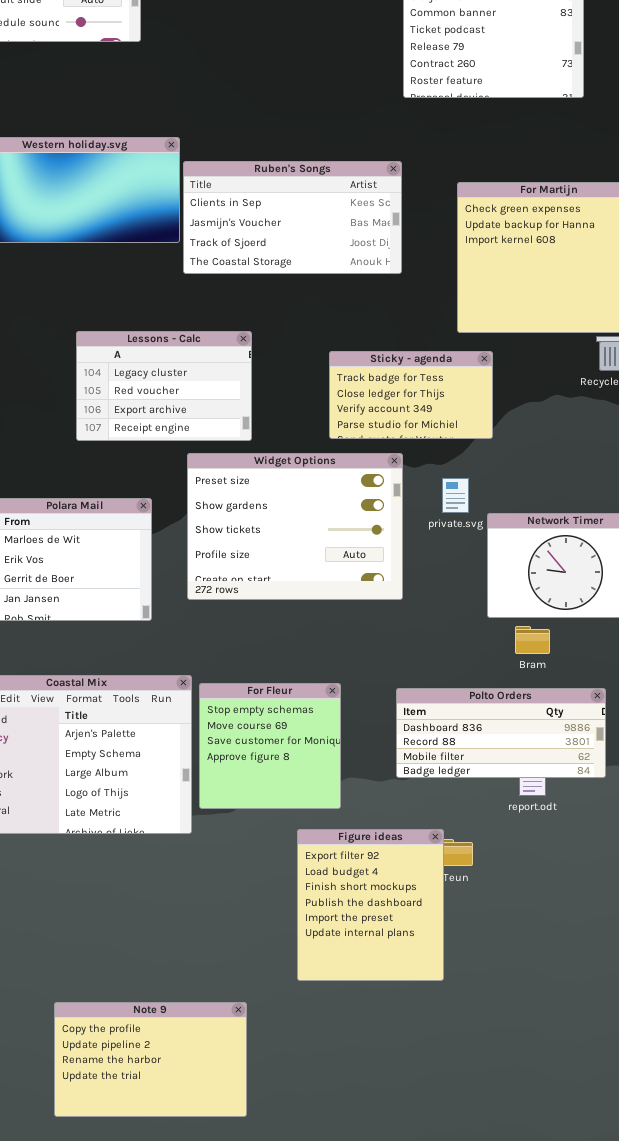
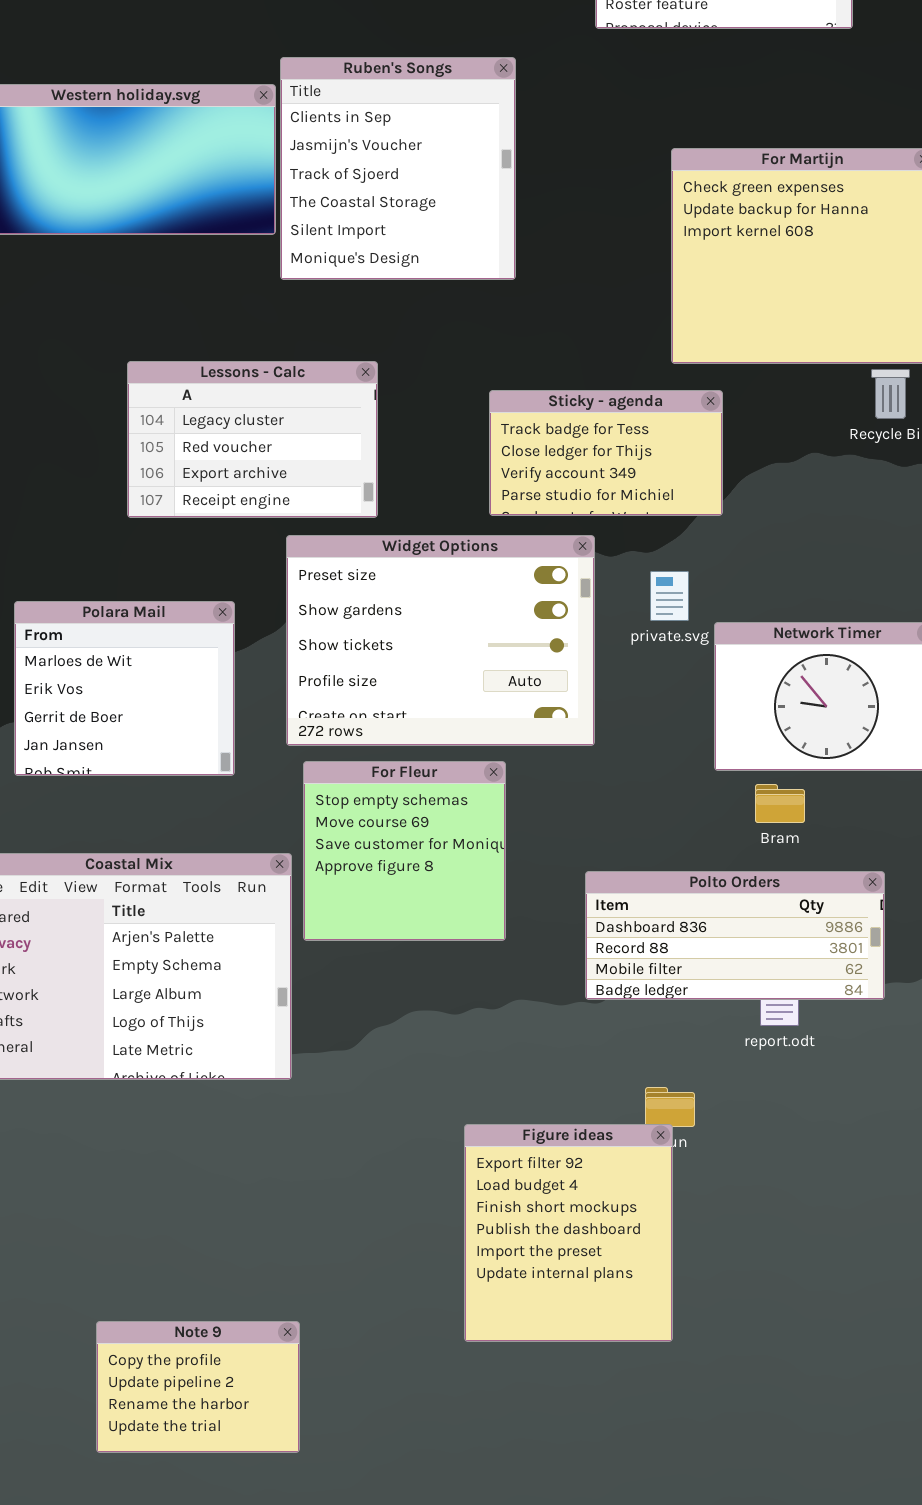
Ruben's Songs: [183,161,402,274] -> [280,57,516,280], resized
For Fleur: [199,683,341,809] -> [303,761,506,941], moved
Figure ideas: [297,829,444,981] -> [464,1124,673,1342], moved
Note 9: [54,1002,247,1117] -> [96,1321,300,1453], resized

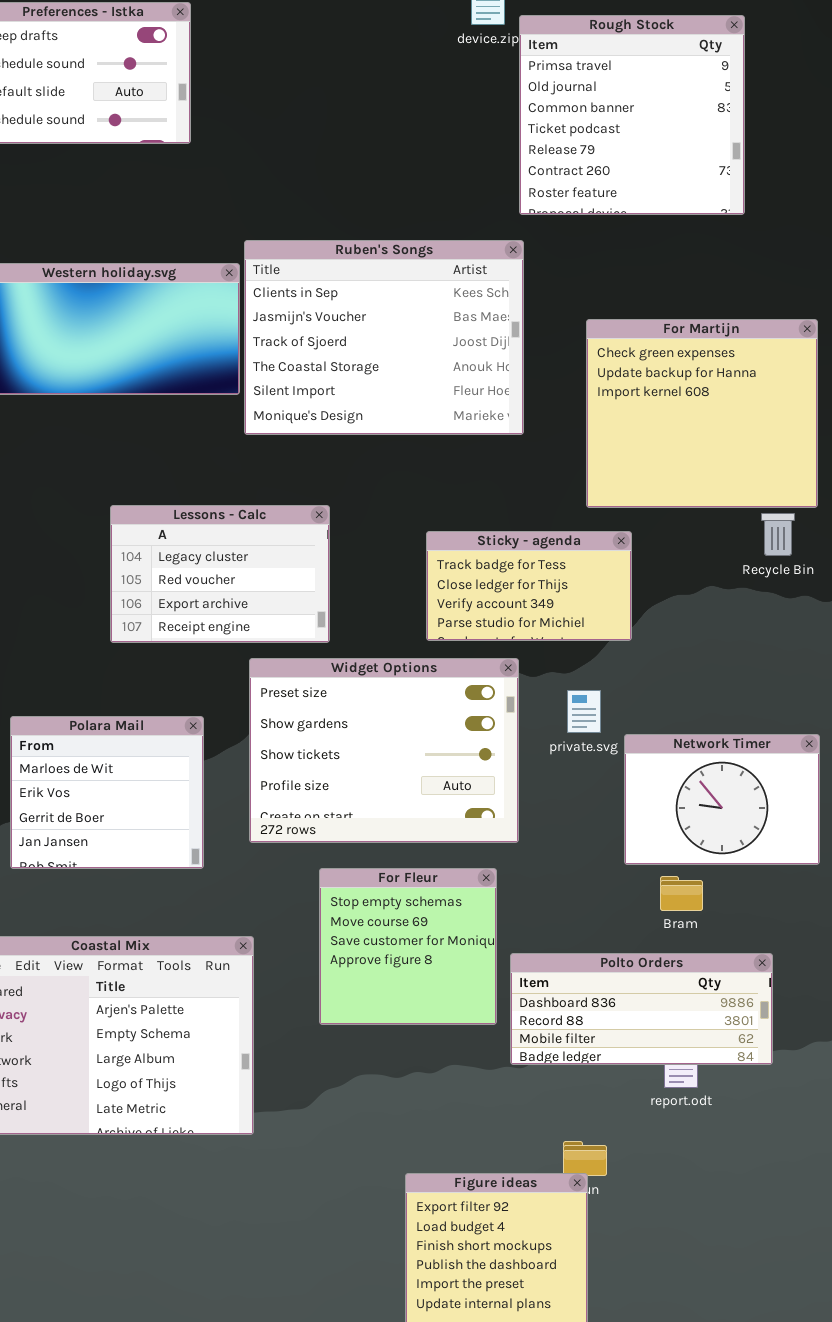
Ruben's Songs: [280,57,516,280] -> [244,240,524,435], resized
For Fleur: [303,761,506,941] -> [319,868,497,1025], moved

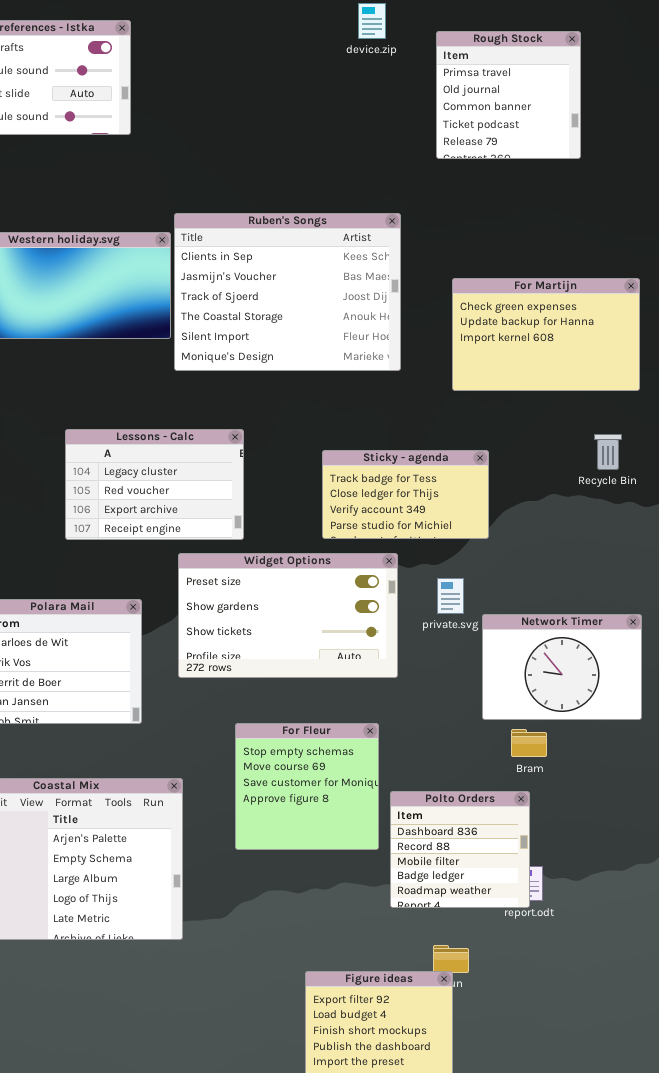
Rough Stock: [519,15,745,215] -> [436,31,581,159], resized
For Martijn: [586,319,818,508] -> [452,278,640,391], resized
Widget Options: [249,658,519,843] -> [178,553,398,678], resized
Polto Orders: [510,953,773,1065] -> [390,791,530,908], resized

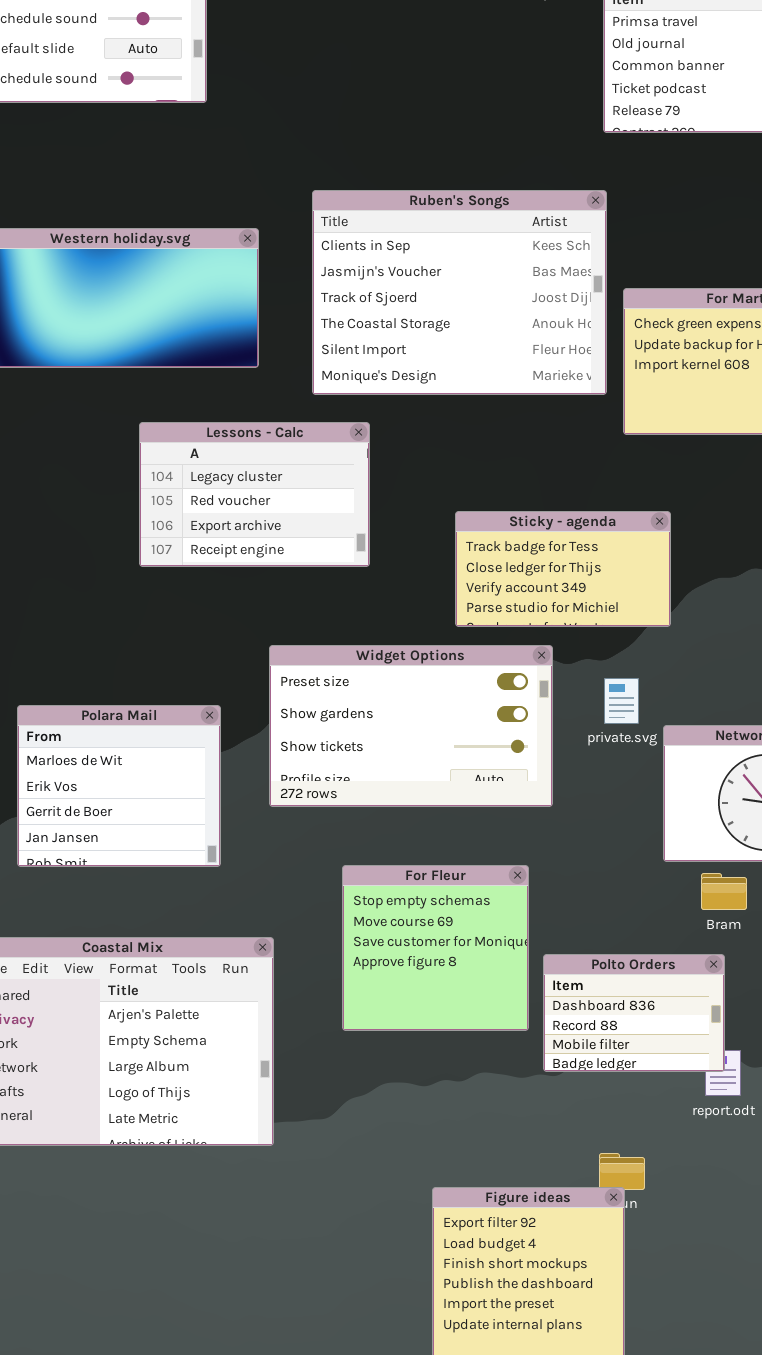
Ruben's Songs: [174,213,401,371] -> [312,190,607,395], moved
Lessons - Calc: [65,429,244,540] -> [139,422,370,567], moved
Polto Orders: [390,791,530,908] -> [543,954,725,1072], resized

